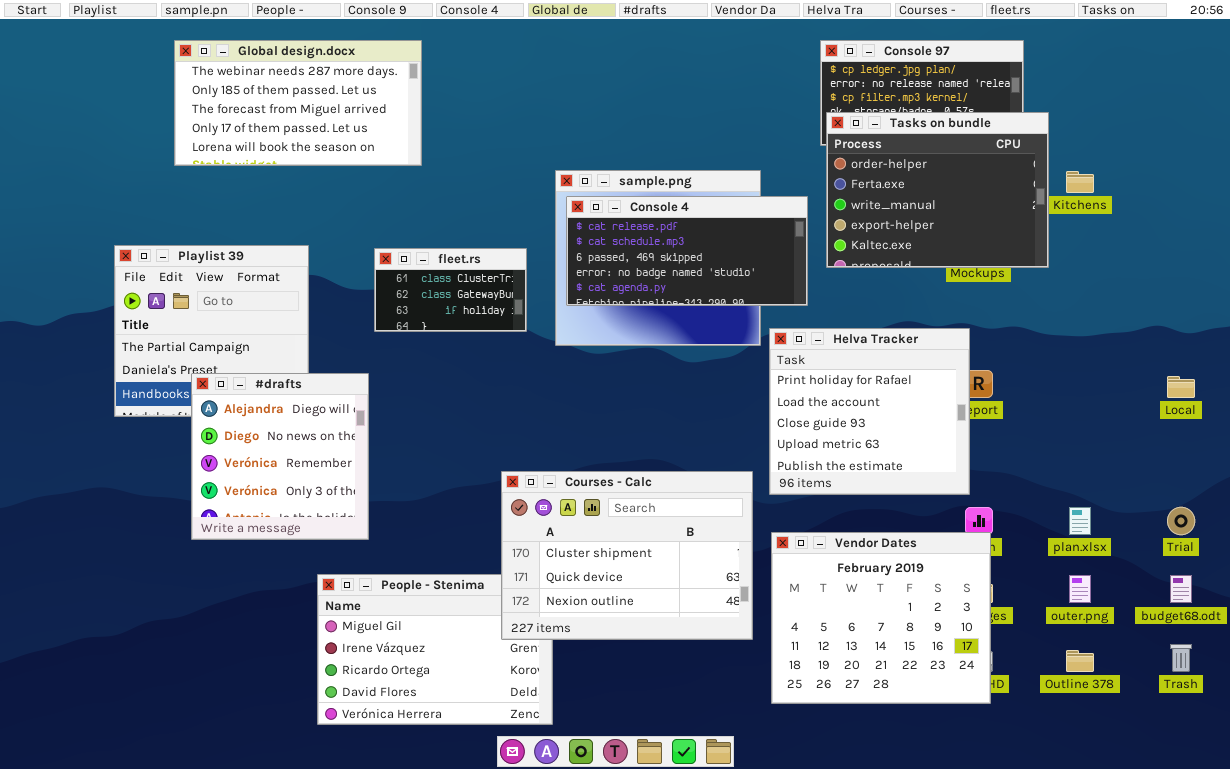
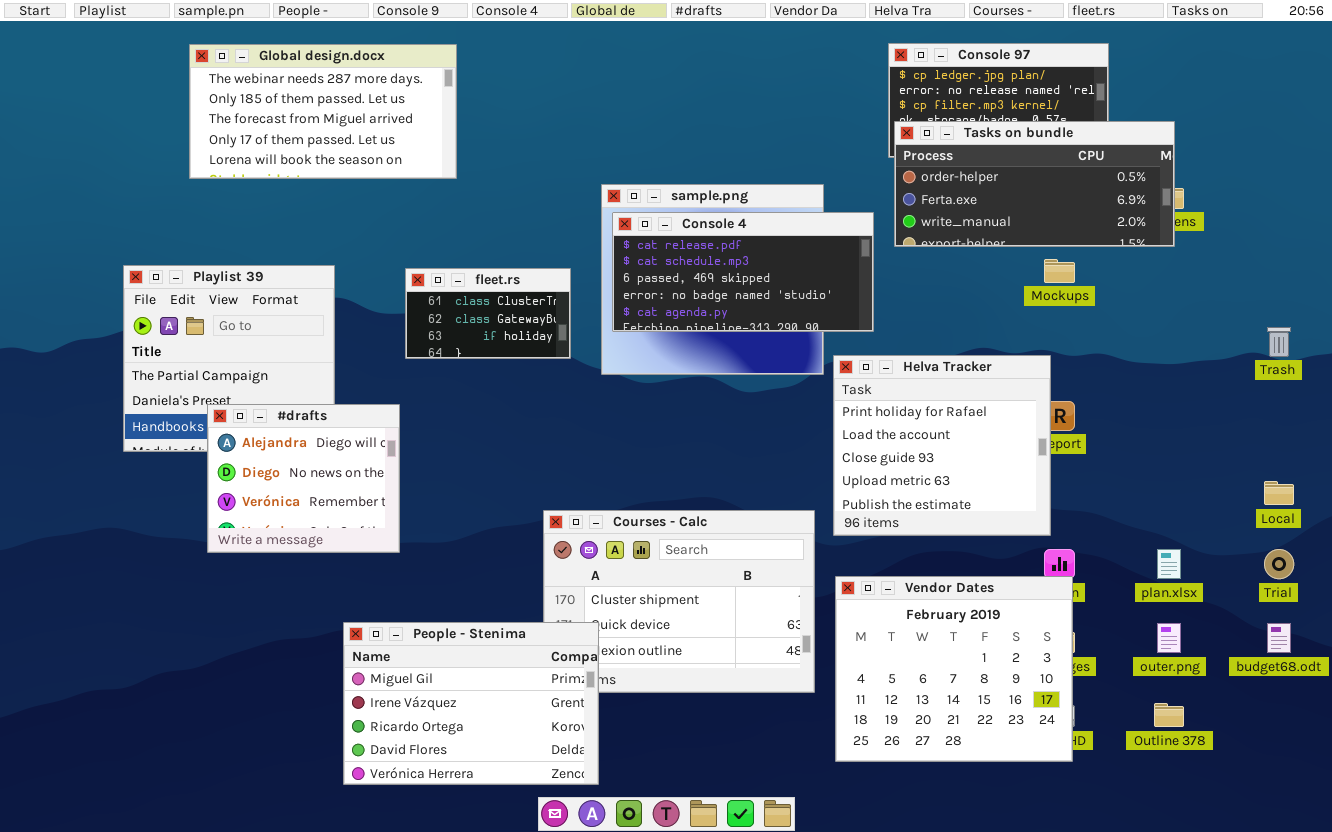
Tasks on bundle: [826,112,1049,268] -> [894,121,1175,247], resized
#drafts: [191,373,369,540] -> [207,404,400,553], resized
Local: [1167,376,1195,398] -> [1264,481,1294,505], moved
People - Stenima: [317,574,553,725] -> [343,622,599,785], raised
Trash: [1170,644,1192,672] -> [1267,327,1291,357], moved

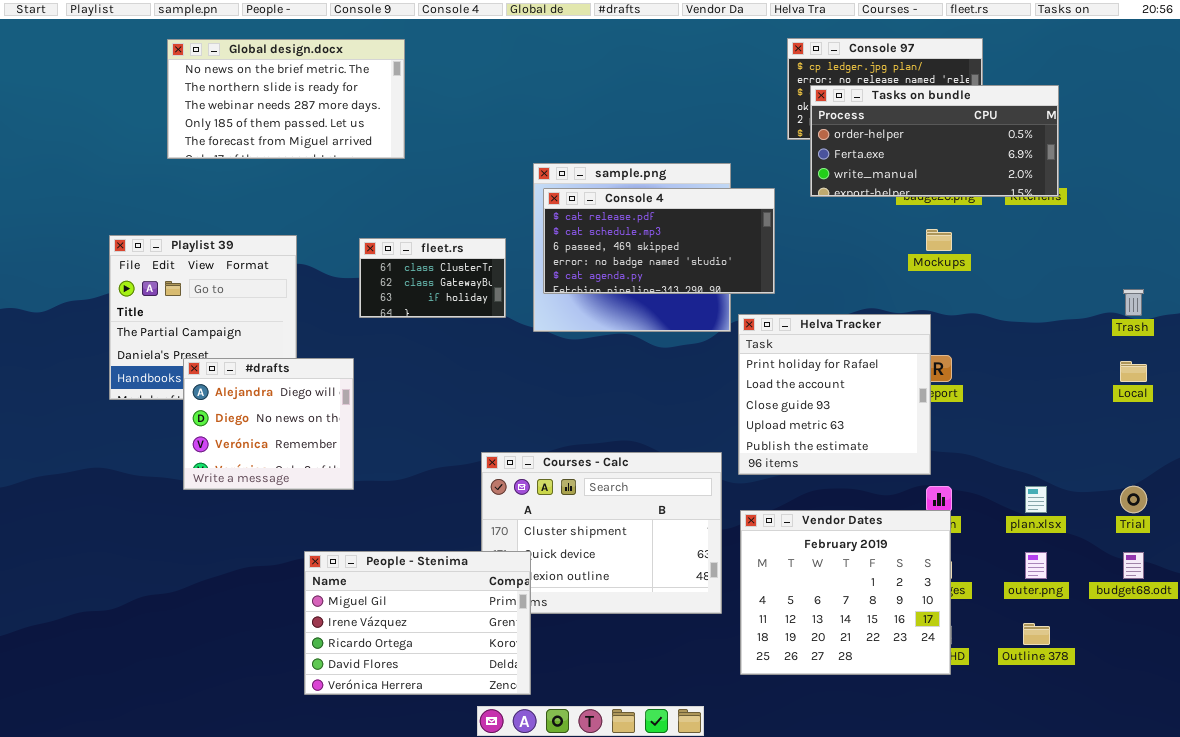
Global design.docx: [189,44,457,179] -> [167,39,405,159], scrolled up 2 rows
Tasks on bundle: [894,121,1175,247] -> [810,85,1059,197], moved
Local: [1264,481,1294,505] -> [1120,361,1147,382], moved

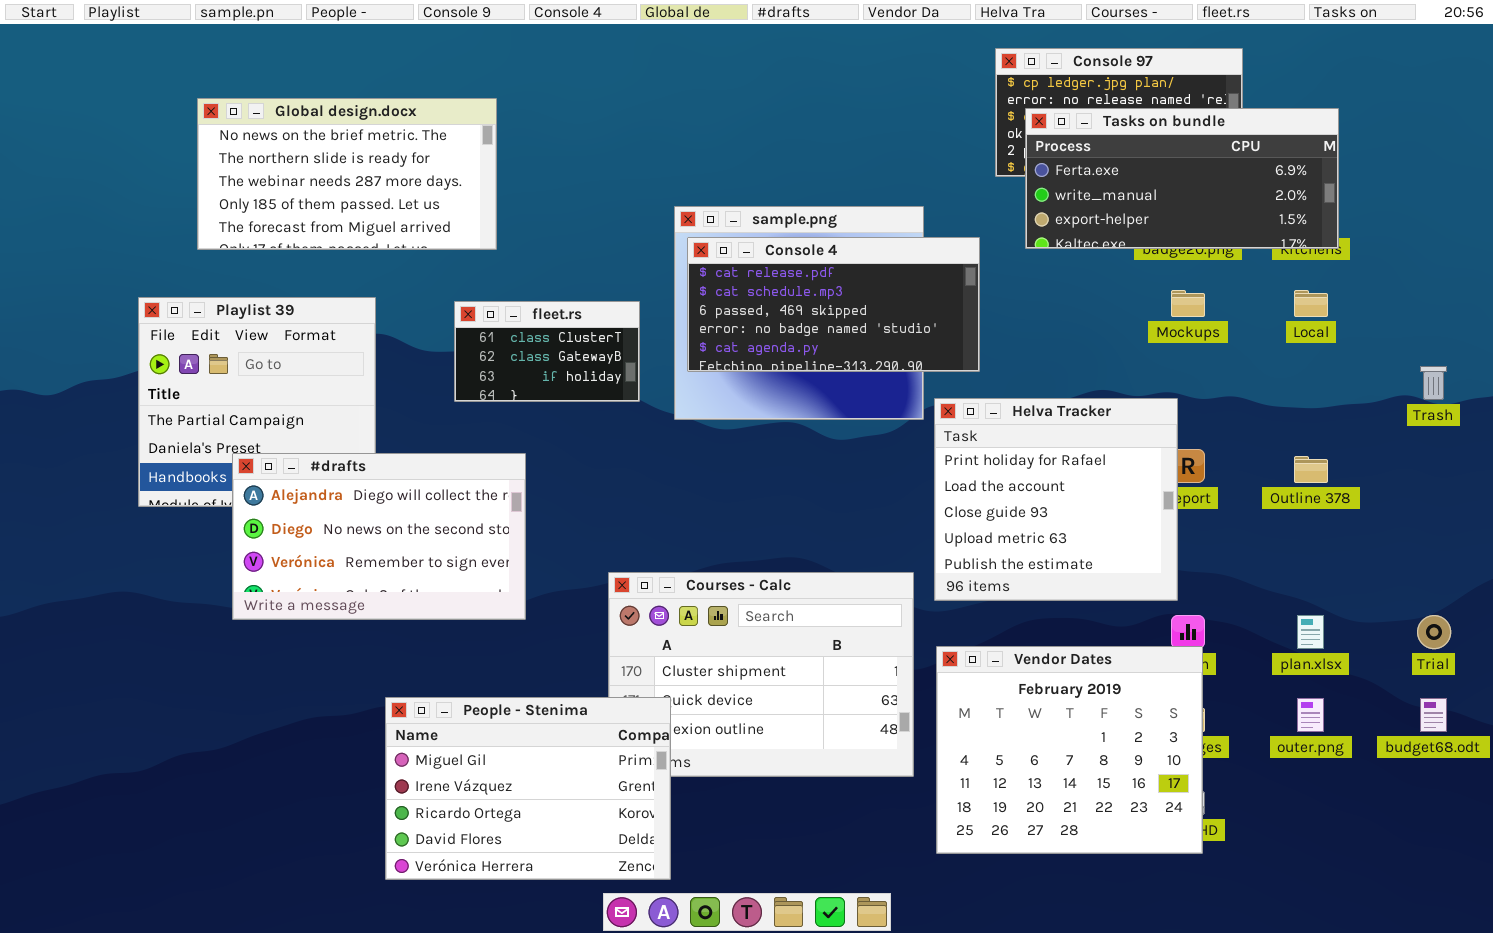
Global design.docx: [167,39,405,159] -> [197,98,497,250], moved
Tasks on bundle: [810,85,1059,197] -> [1025,108,1339,249], scrolled down 1 row
#drafts: [183,358,354,490] -> [232,453,526,620], resized
Local: [1120,361,1147,382] -> [1294,290,1328,317], moved
Outline 378: [1023,623,1050,645] -> [1294,456,1328,483], moved

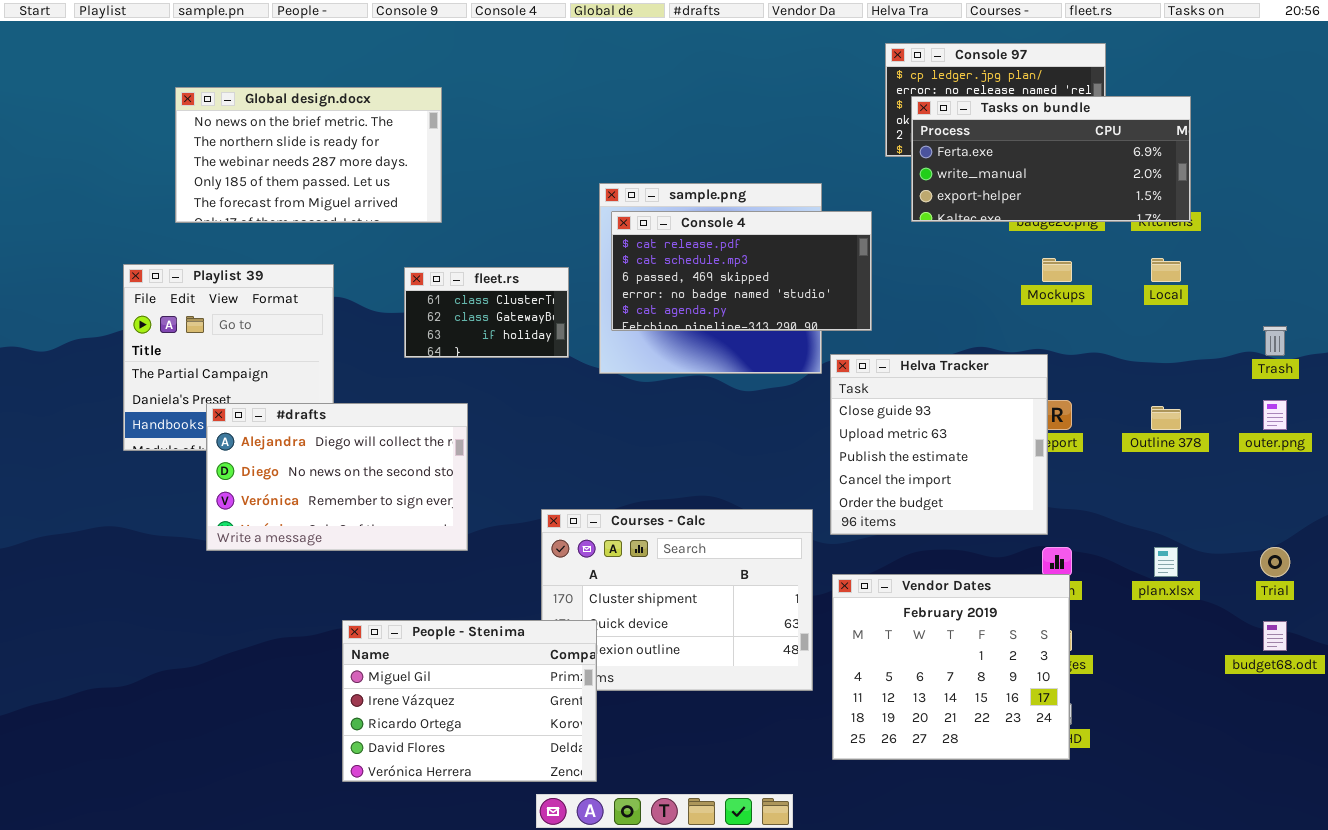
Helva Tracker: [934,398,1178,601] -> [830,354,1048,535], scrolled down 2 rows
outer.png: [1297,698,1324,732] -> [1263,400,1287,430], moved

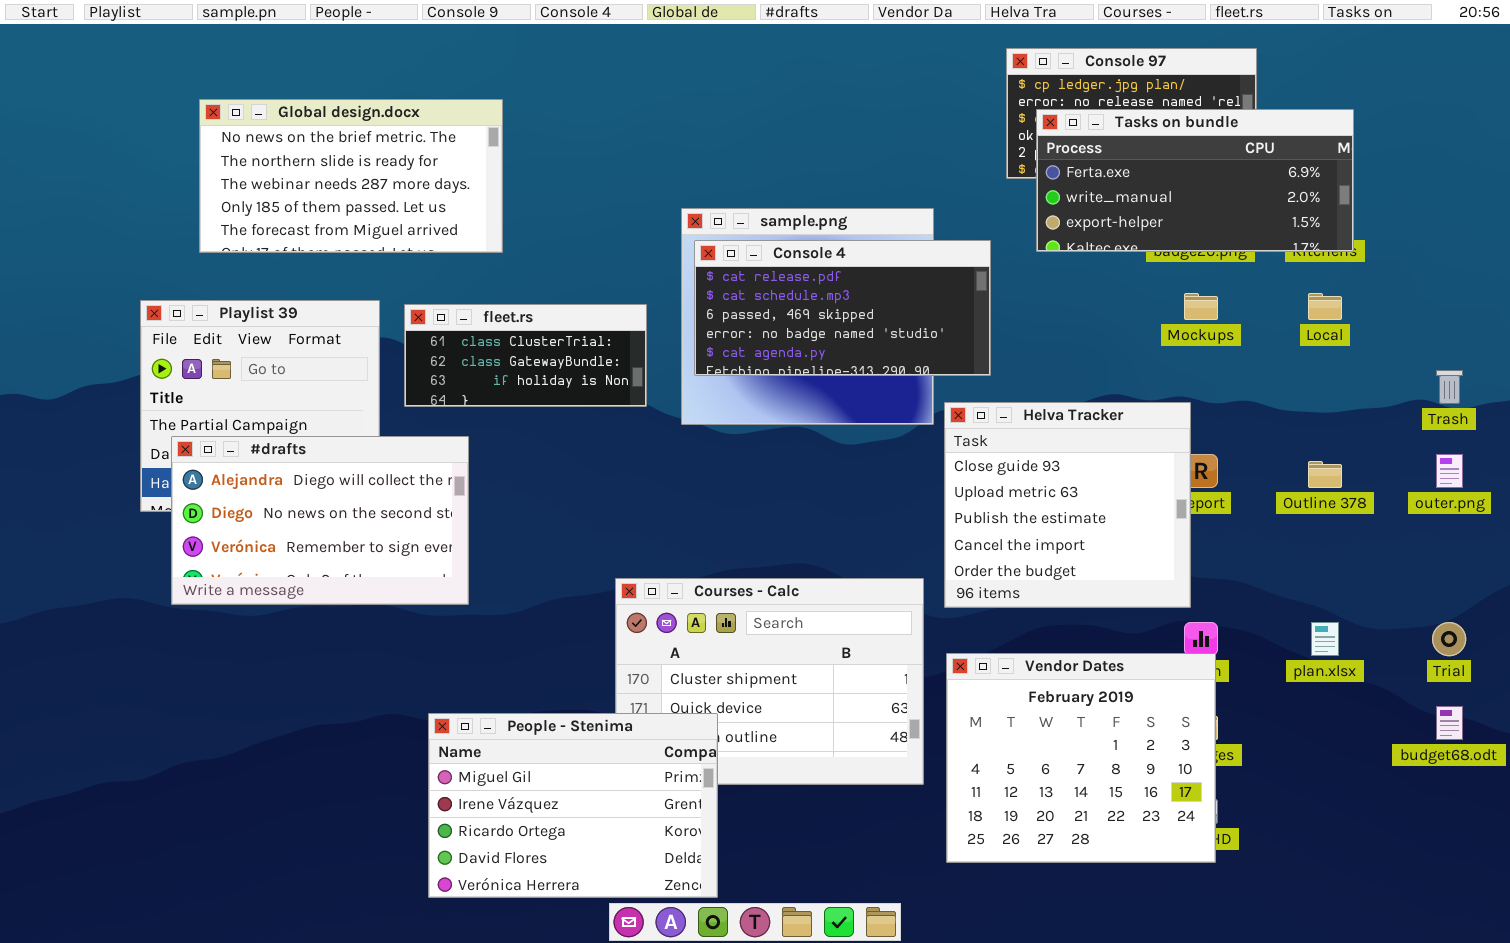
fleet.rs: [404,267,569,358] -> [404,304,647,407], resized
#drafts: [206,403,468,551] -> [171,436,469,605], moved
People - Stenima: [342,620,597,782] -> [428,713,718,898], moved

